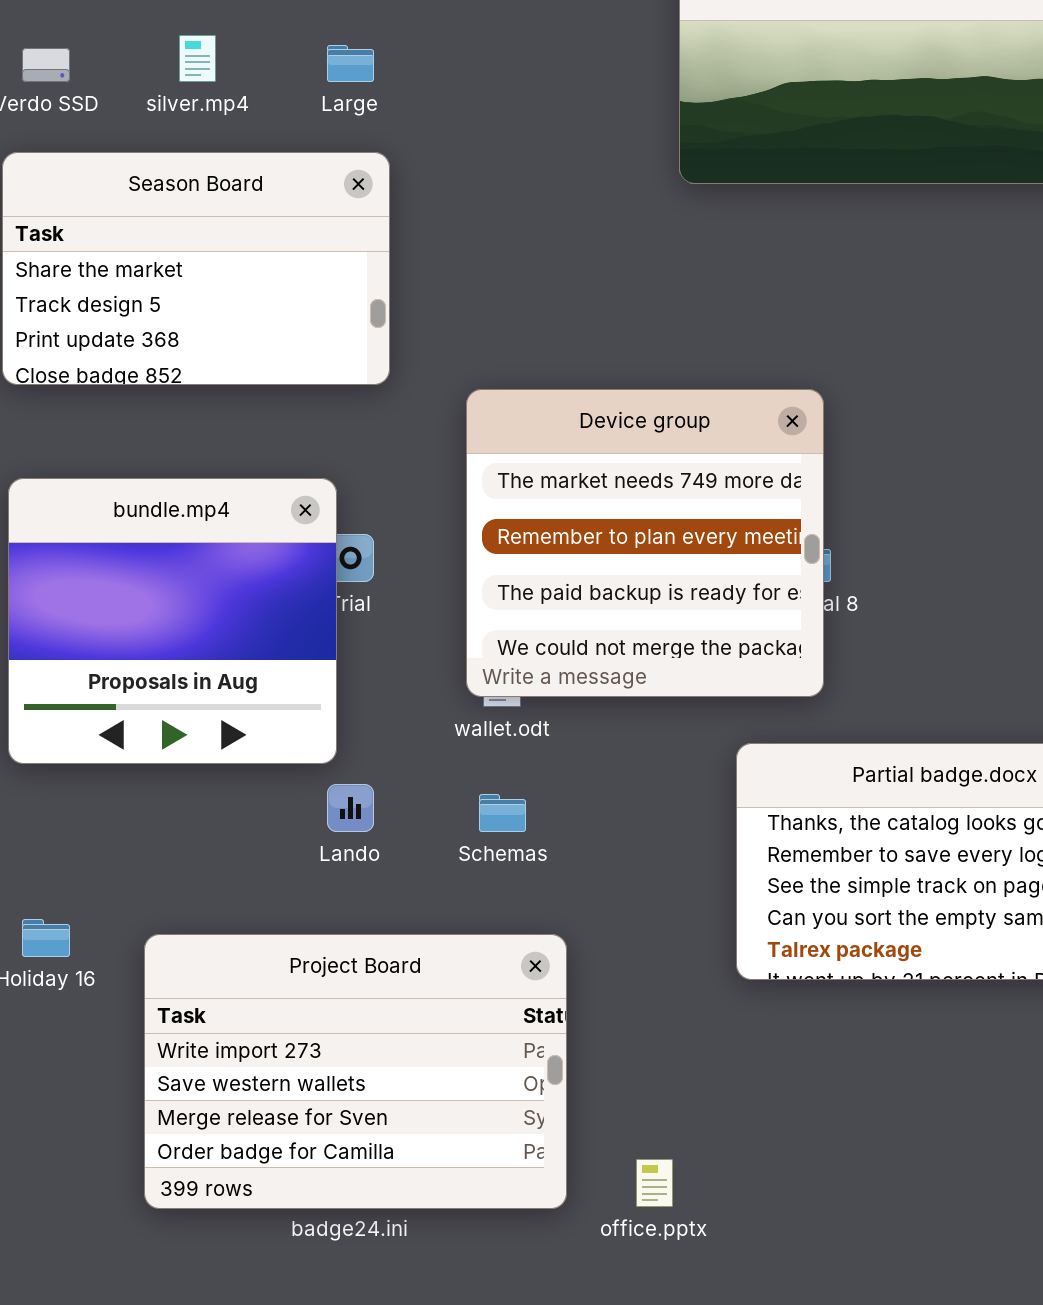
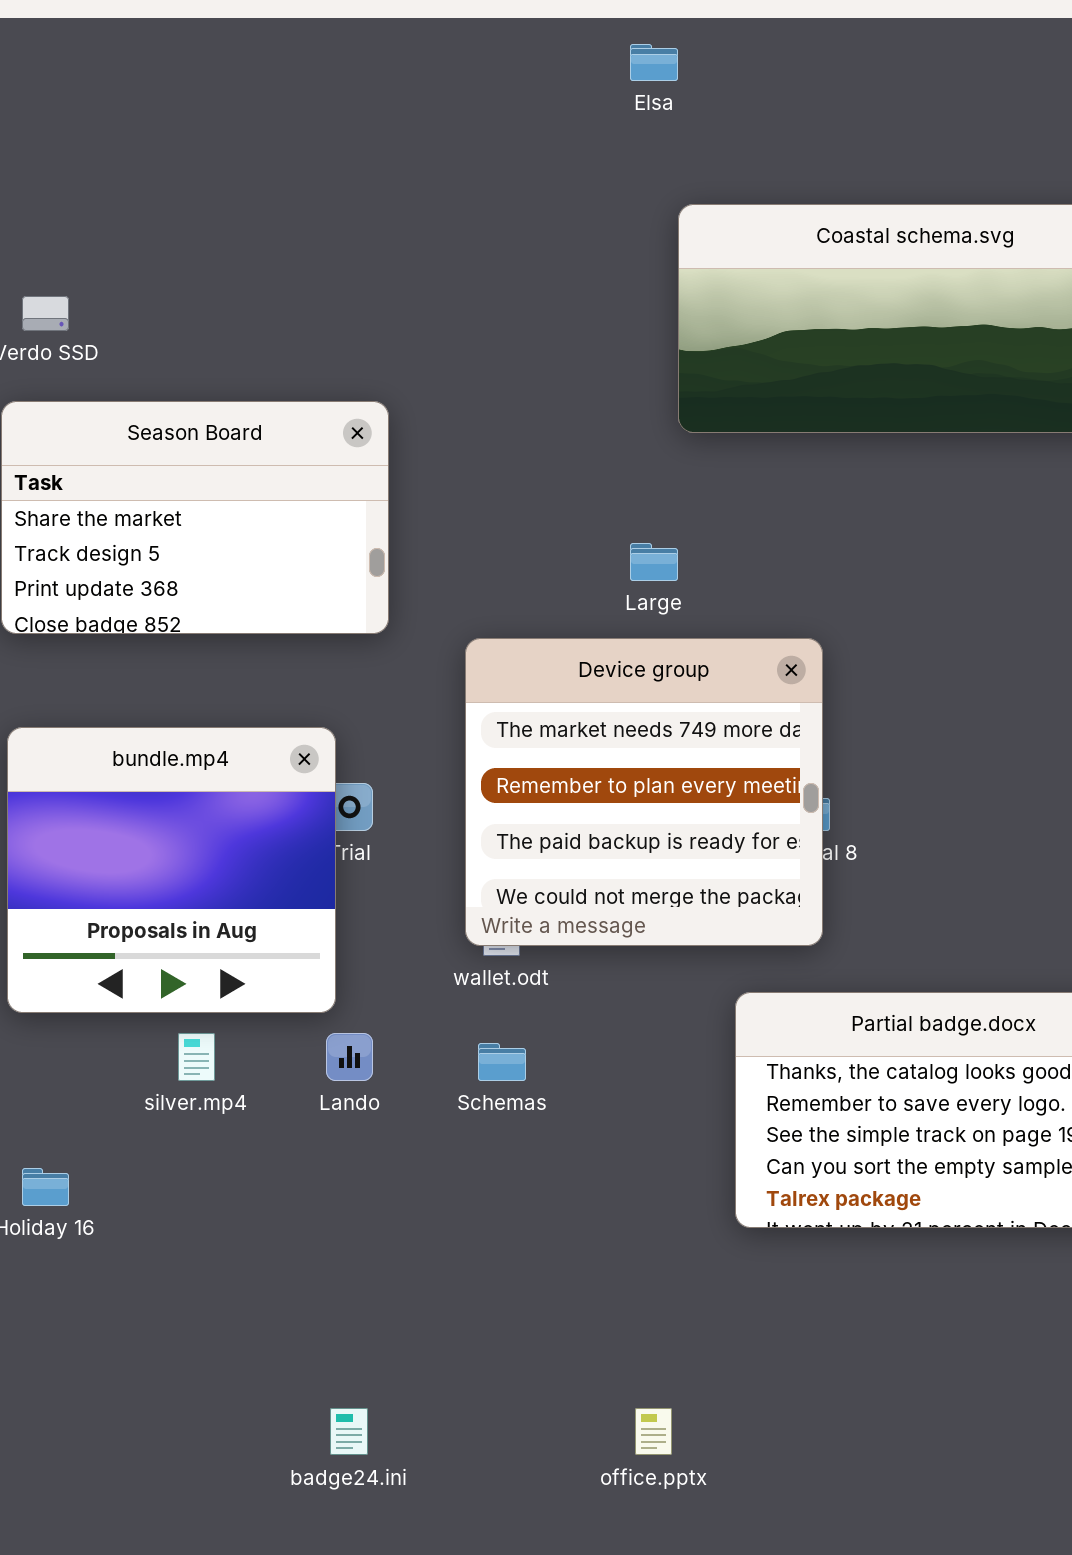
silver.mp4: [179,35,216,82] -> [178,1033,215,1081], moved
Large: [327,45,374,82] -> [630,543,678,581], moved
Project Board: [144,934,567,1209] -> none, closed

